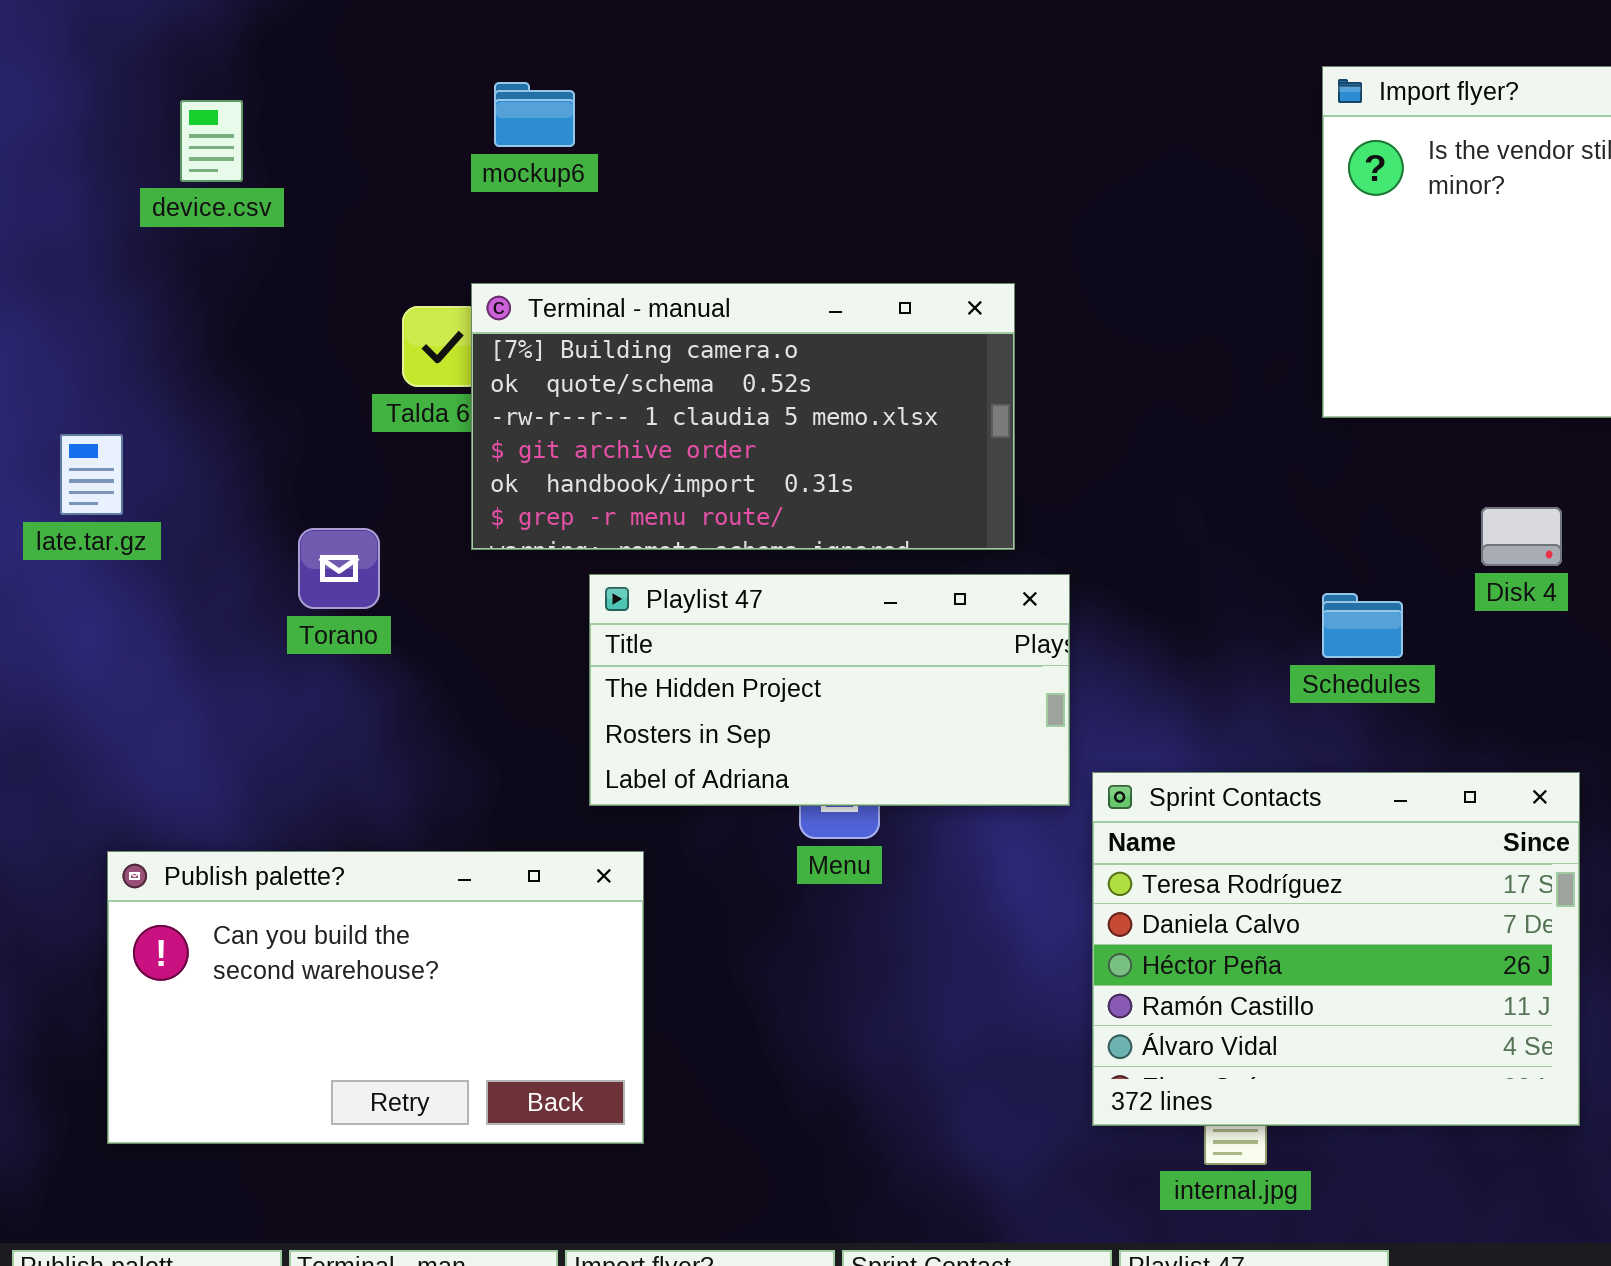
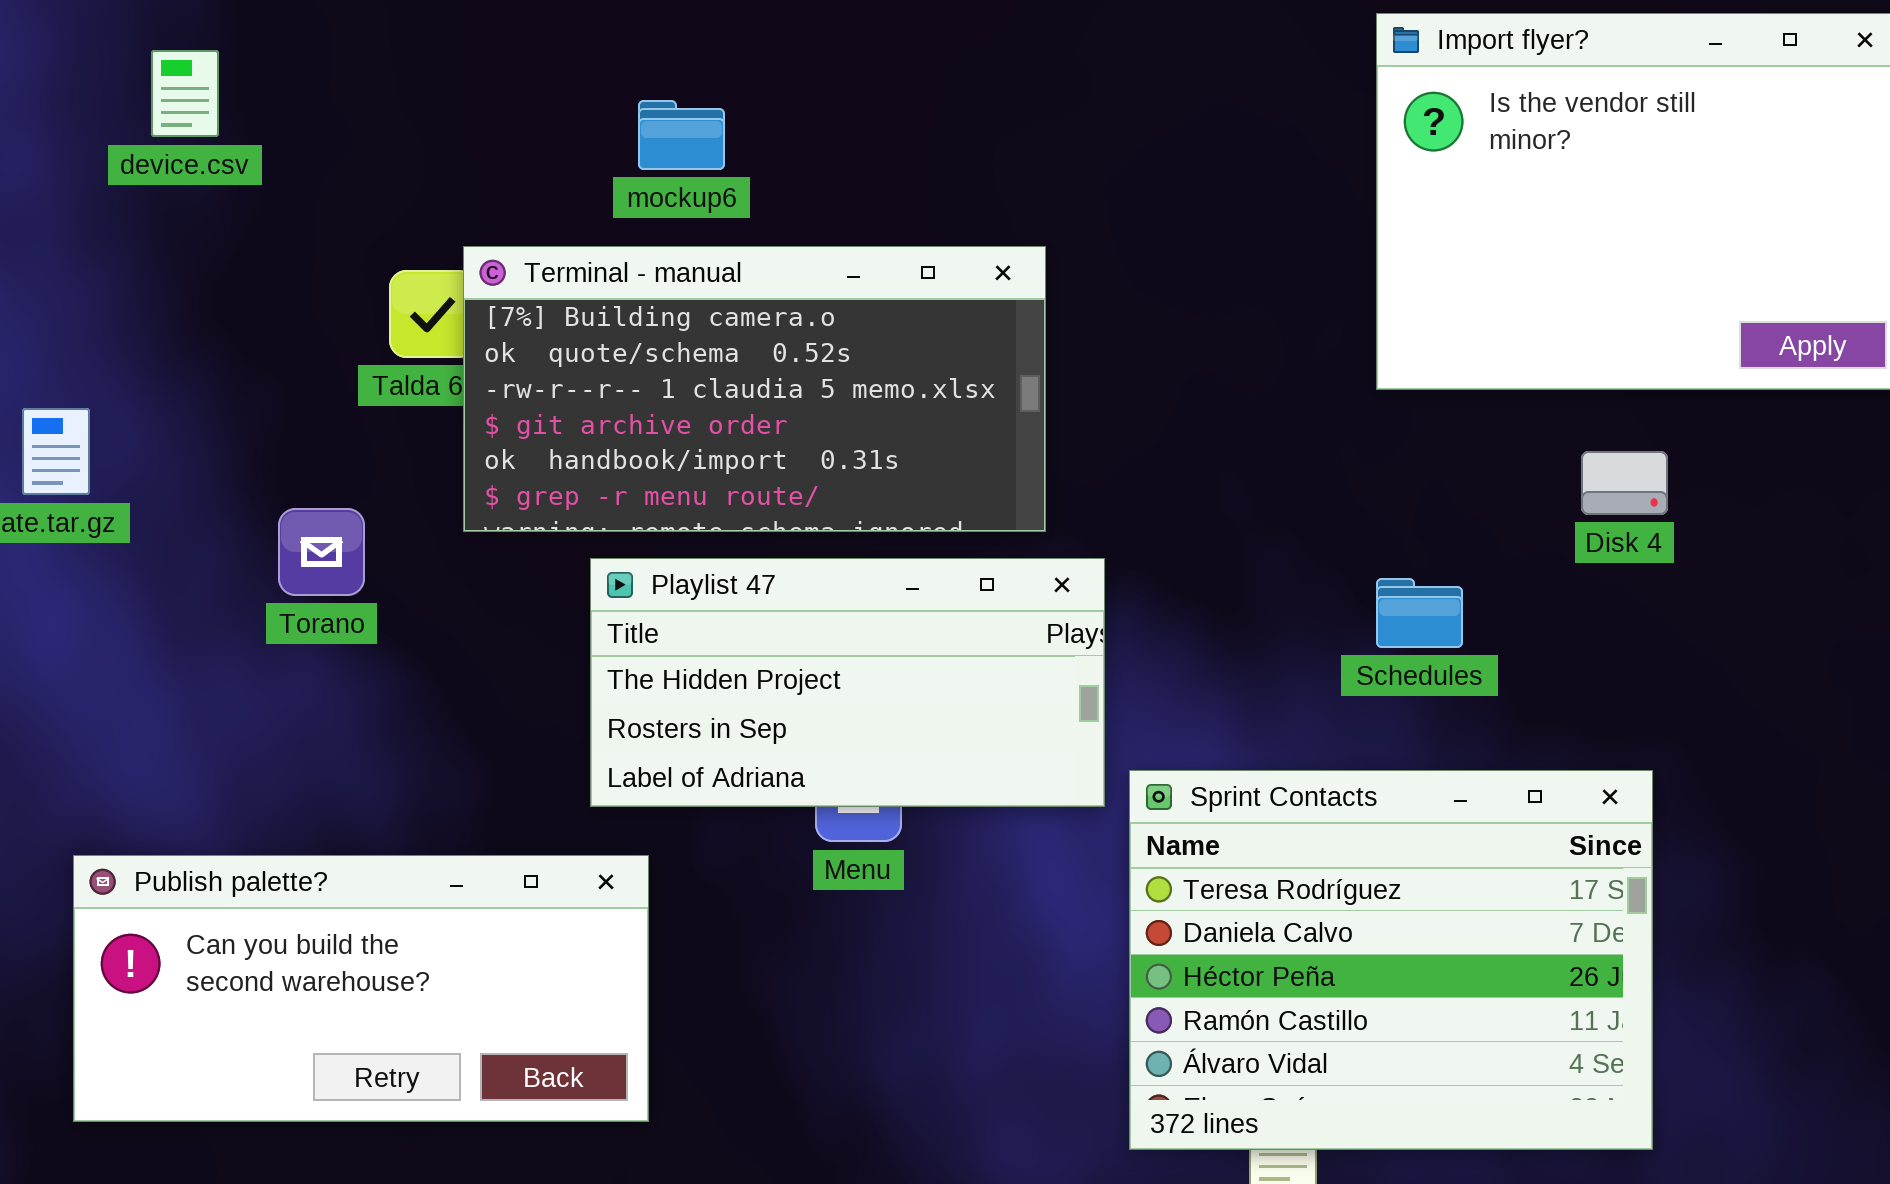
mockup6: [494,82,575,147] -> [638,100,725,170], moved
Disk 4: [1481,507,1562,566] -> [1581,451,1668,515], moved
Publish palette?: [107,851,644,1144] -> [73,855,649,1122], resized

